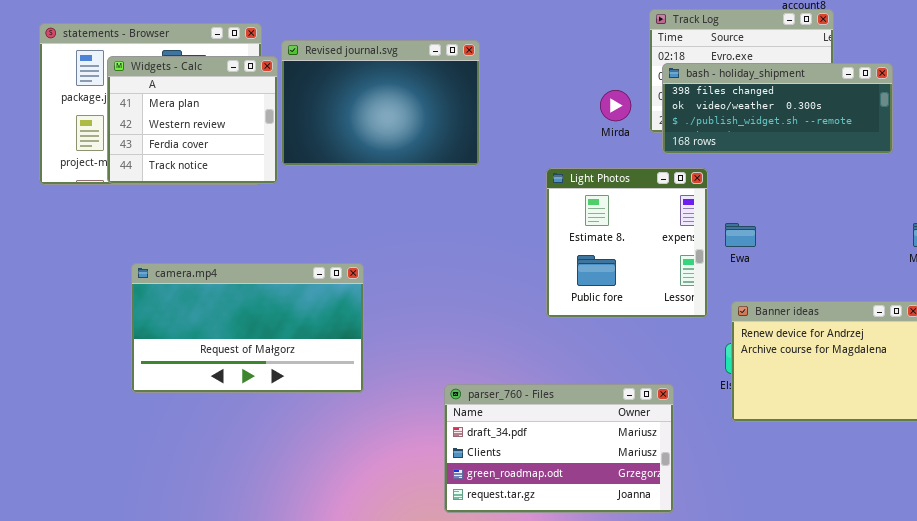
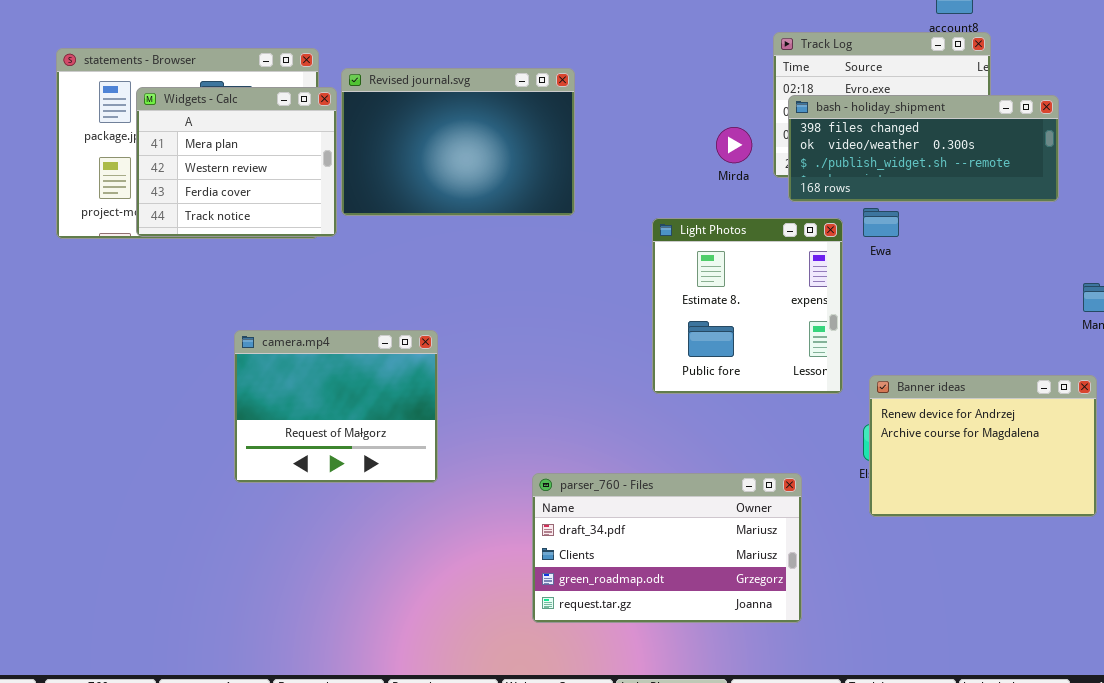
Ewa: [725,223,756,247] -> [863,208,899,237], moved
camera.mp4: [131,263,364,393] -> [234,330,438,483], resized

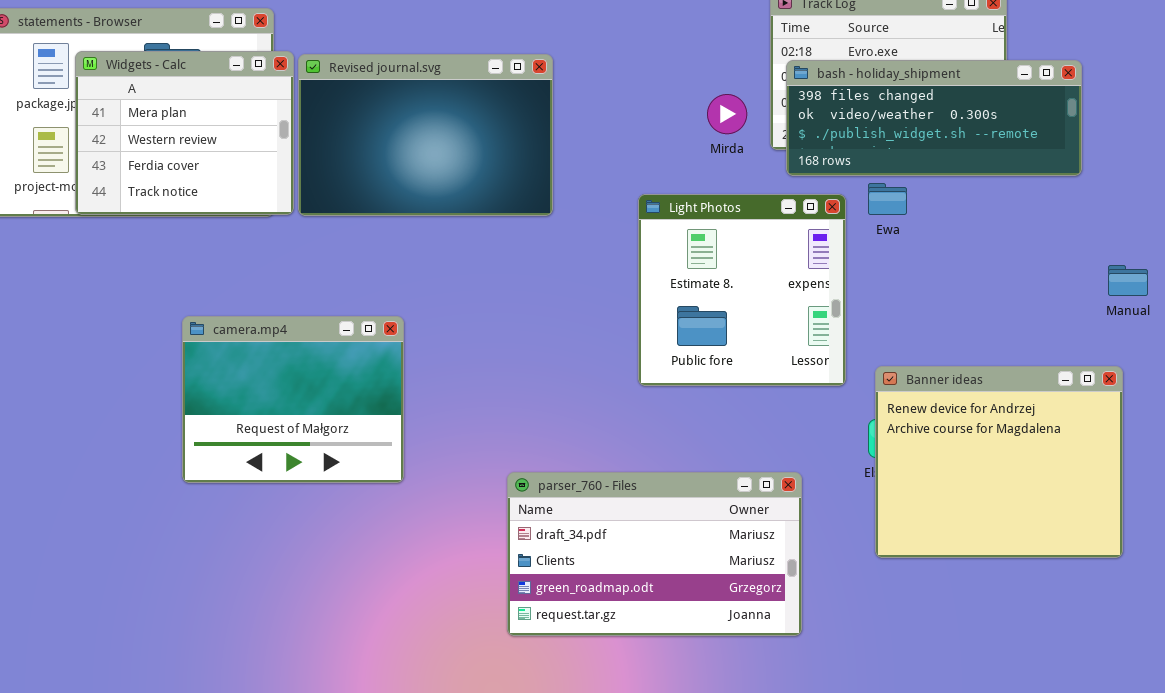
Revised journal.svg: [341,68,575,216] -> [298,54,553,216], moved
Banner ideas: [869,375,1097,517] -> [875,366,1123,558], resized

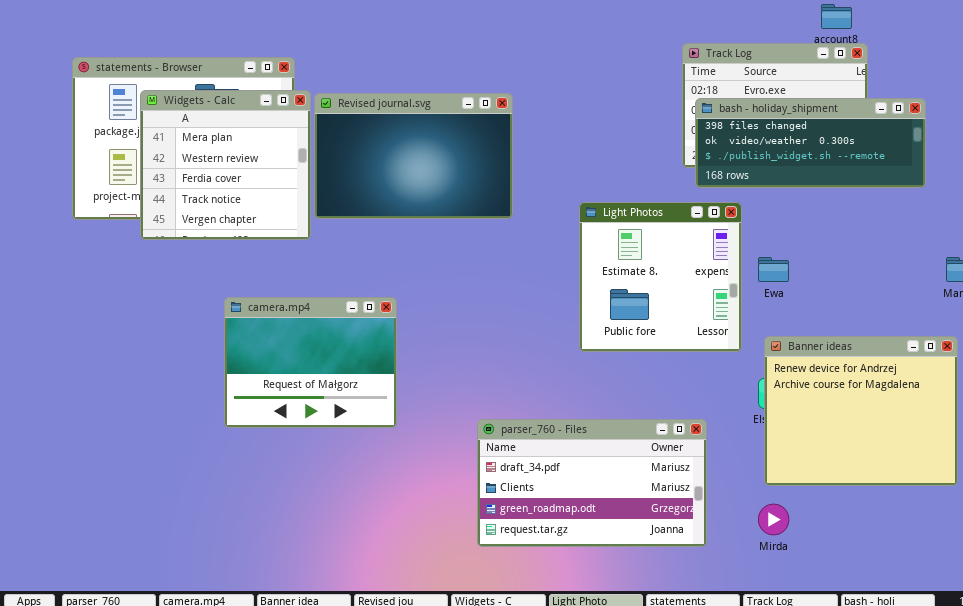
Widgets - Calc: [75,51,294,215] -> [140,90,311,240], resized
Mirda: [707,94,747,134] -> [758,504,789,535], moved
Ewa: [868,183,907,215] -> [758,257,789,282], moved

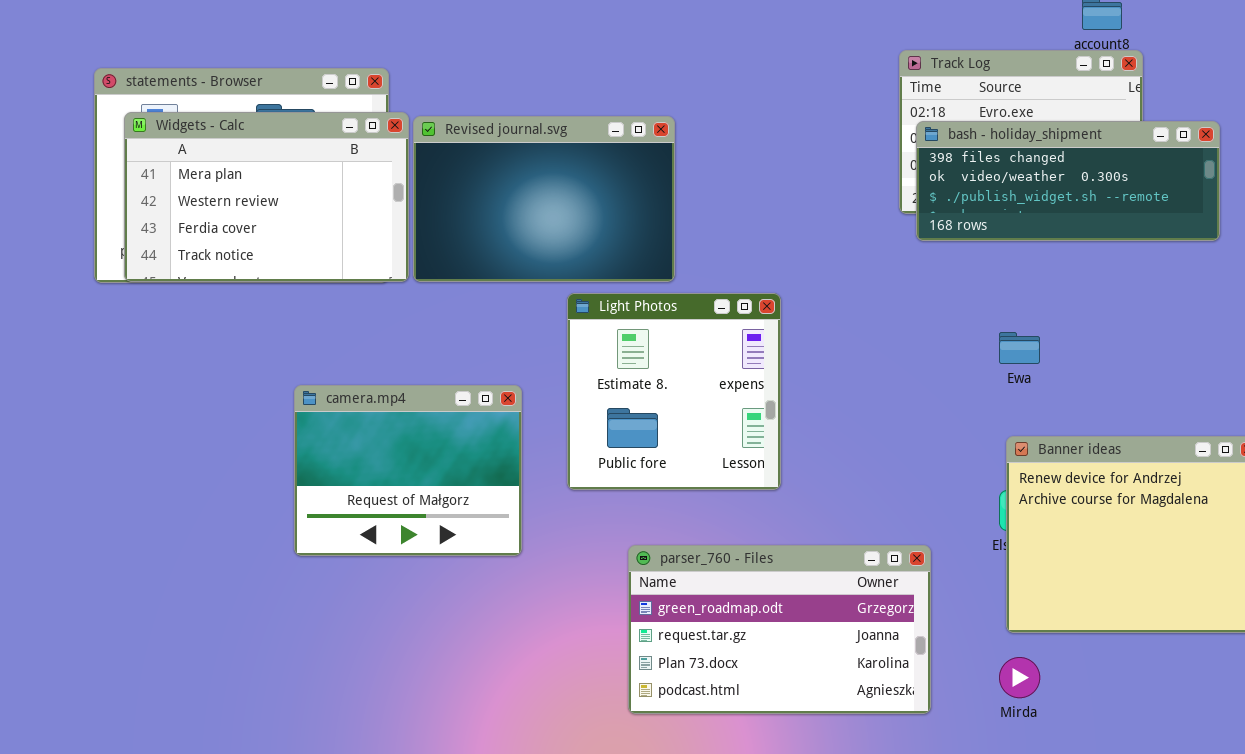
Widgets - Calc: [140,90,311,240] -> [124,112,409,282], resized
Light Photos: [579,202,742,352] -> [567,293,781,490], moved
parser_760 - Files: [477,419,707,547] -> [628,545,931,714], scrolled down 2 rows

